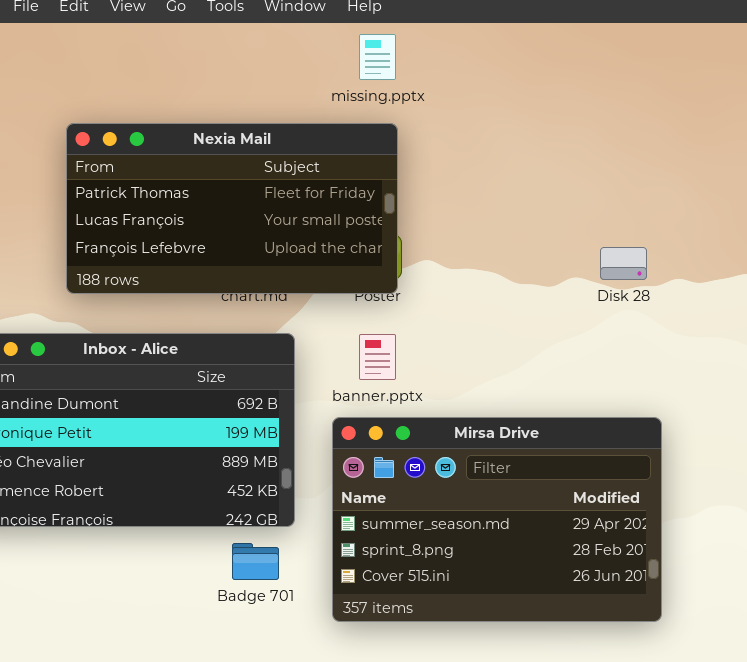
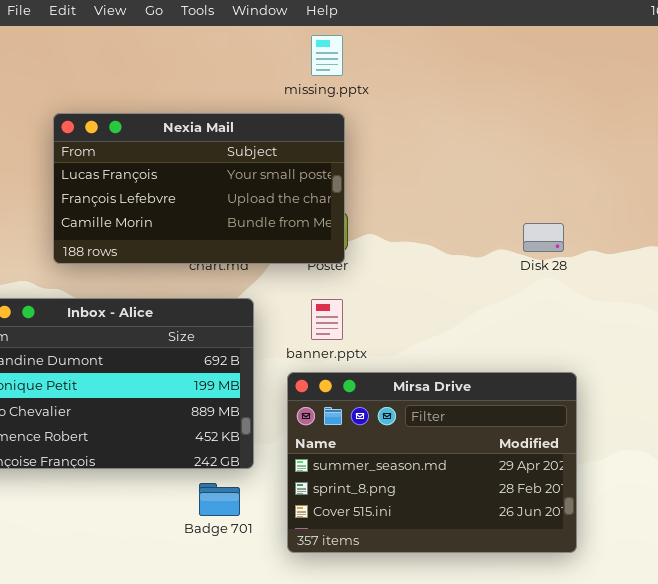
Nexia Mail: [66,123,398,294] -> [53,113,345,264], scrolled down 1 row

